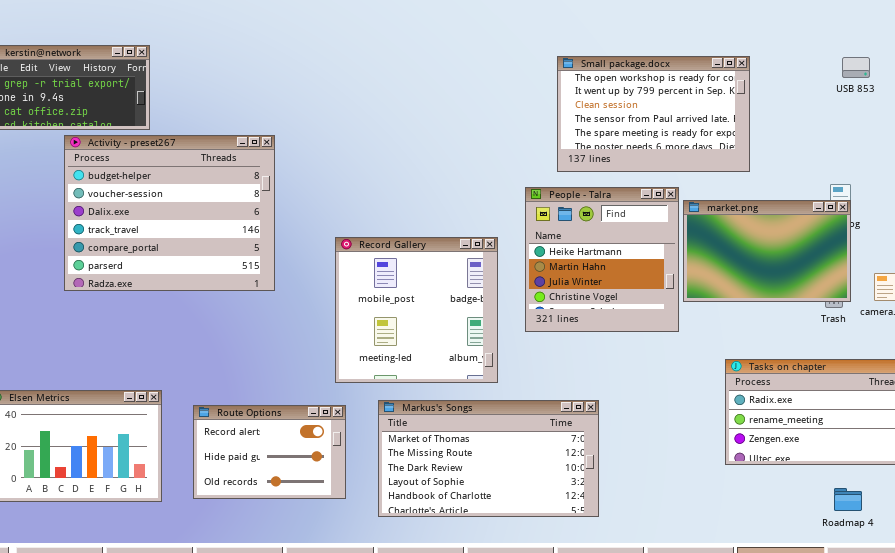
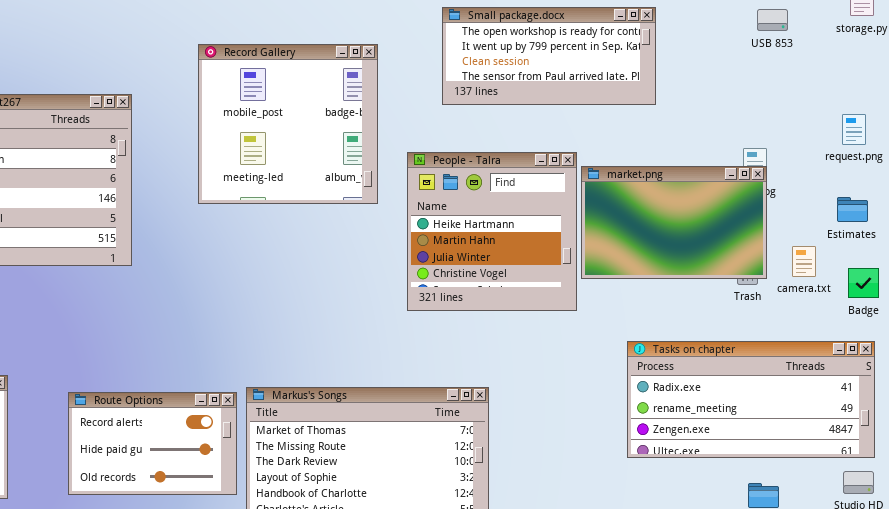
Small package.docx: [557,56,750,172] -> [442,7,656,105], resized
Record Gallery: [335,237,498,383] -> [198,44,378,204], moved
Route Options: [193,405,346,499] -> [68,392,237,495], moved

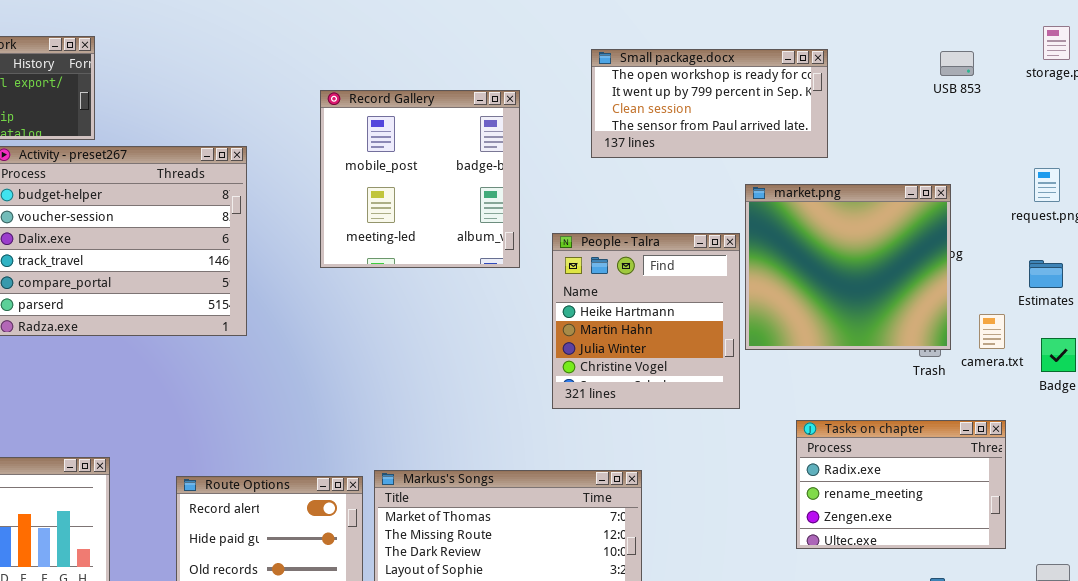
People - Talra: [407,152,577,311] -> [552,233,740,409], moved
market.png: [581,166,767,279] -> [745,184,951,350], resized
Tasks on chapter: [627,341,875,458] -> [796,420,1006,549], resized

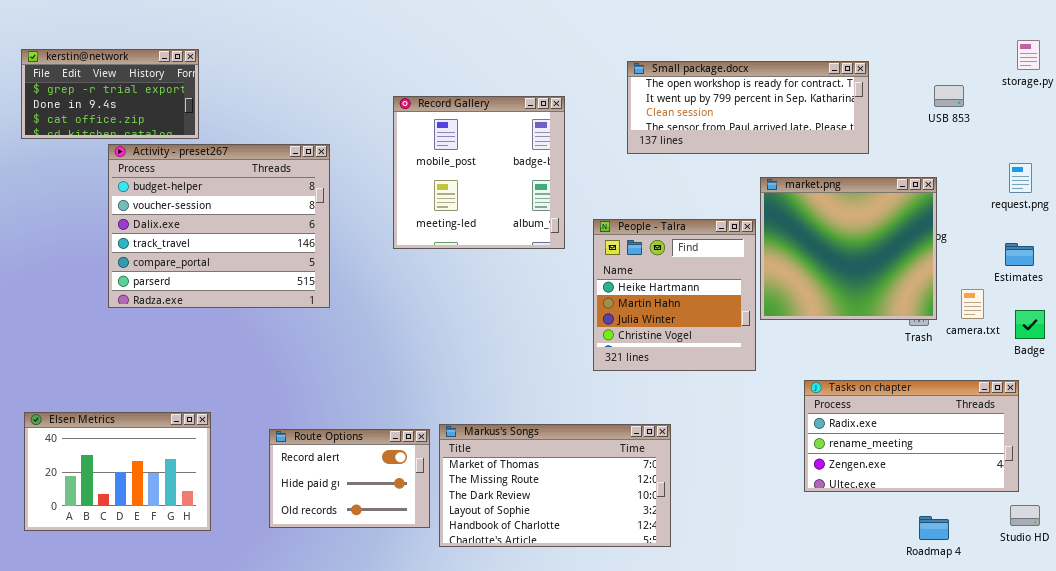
Small package.docx: [591,49,828,158] -> [627,61,869,154], resized
USB 853: [940,51,974,76] -> [934,85,964,107], moved
Tasks on chapter: [796,420,1006,549] -> [804,380,1019,492], resized

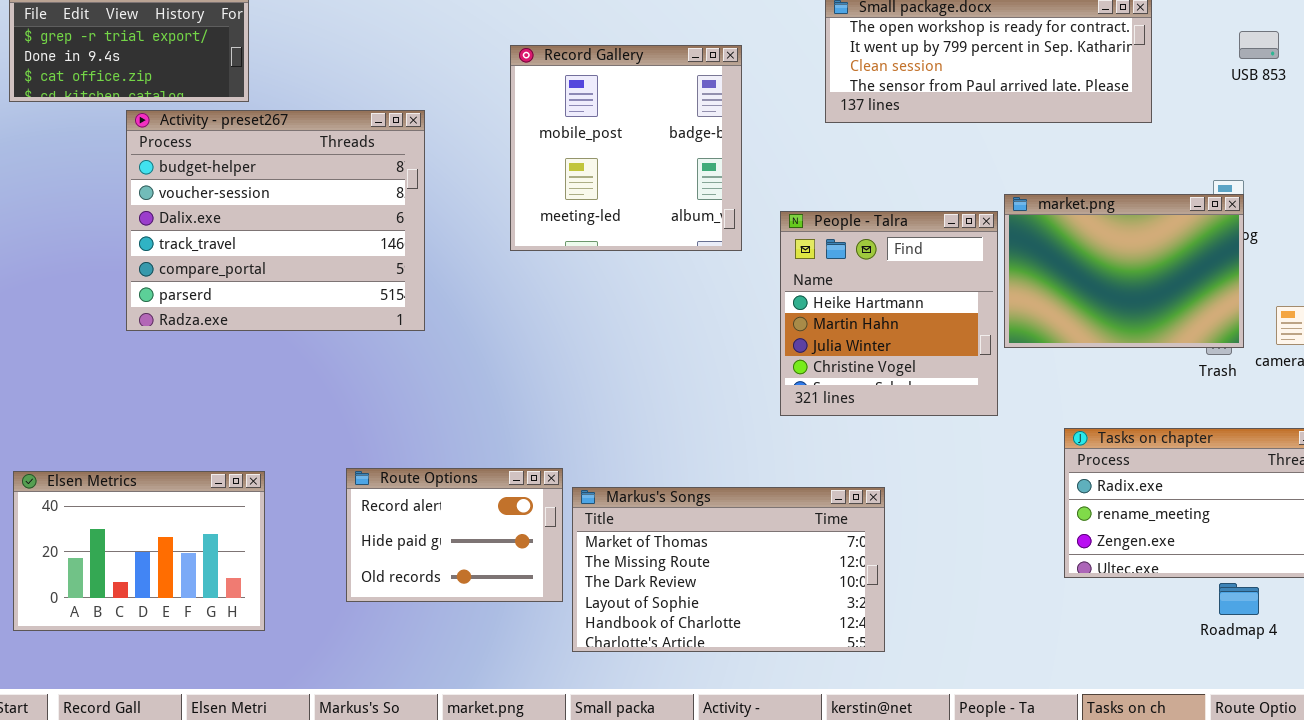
market.png: [760,177,937,320] -> [1004,194,1244,348], resized
Route Options: [269,429,430,528] -> [346,468,563,602], moved
Roadmap 4: [919,516,949,540] -> [1219,583,1259,615], moved

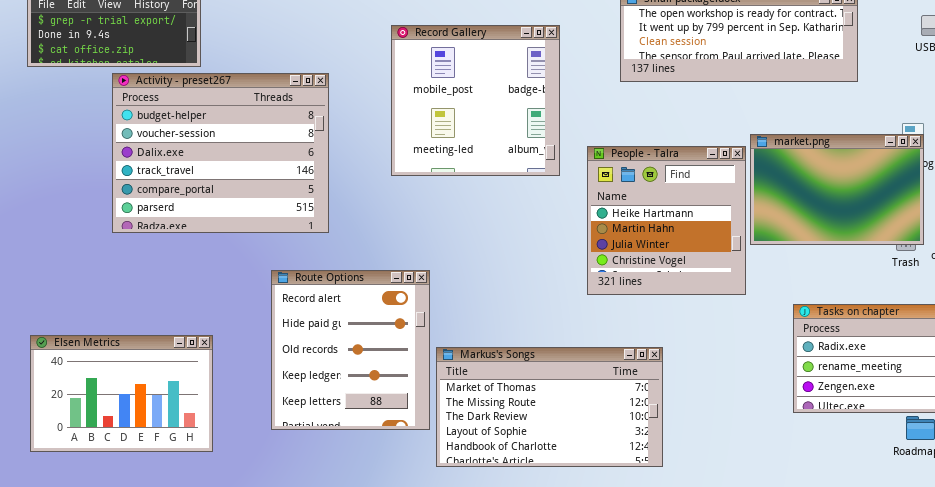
Route Options: [346,468,563,602] -> [271,270,430,430], resized

